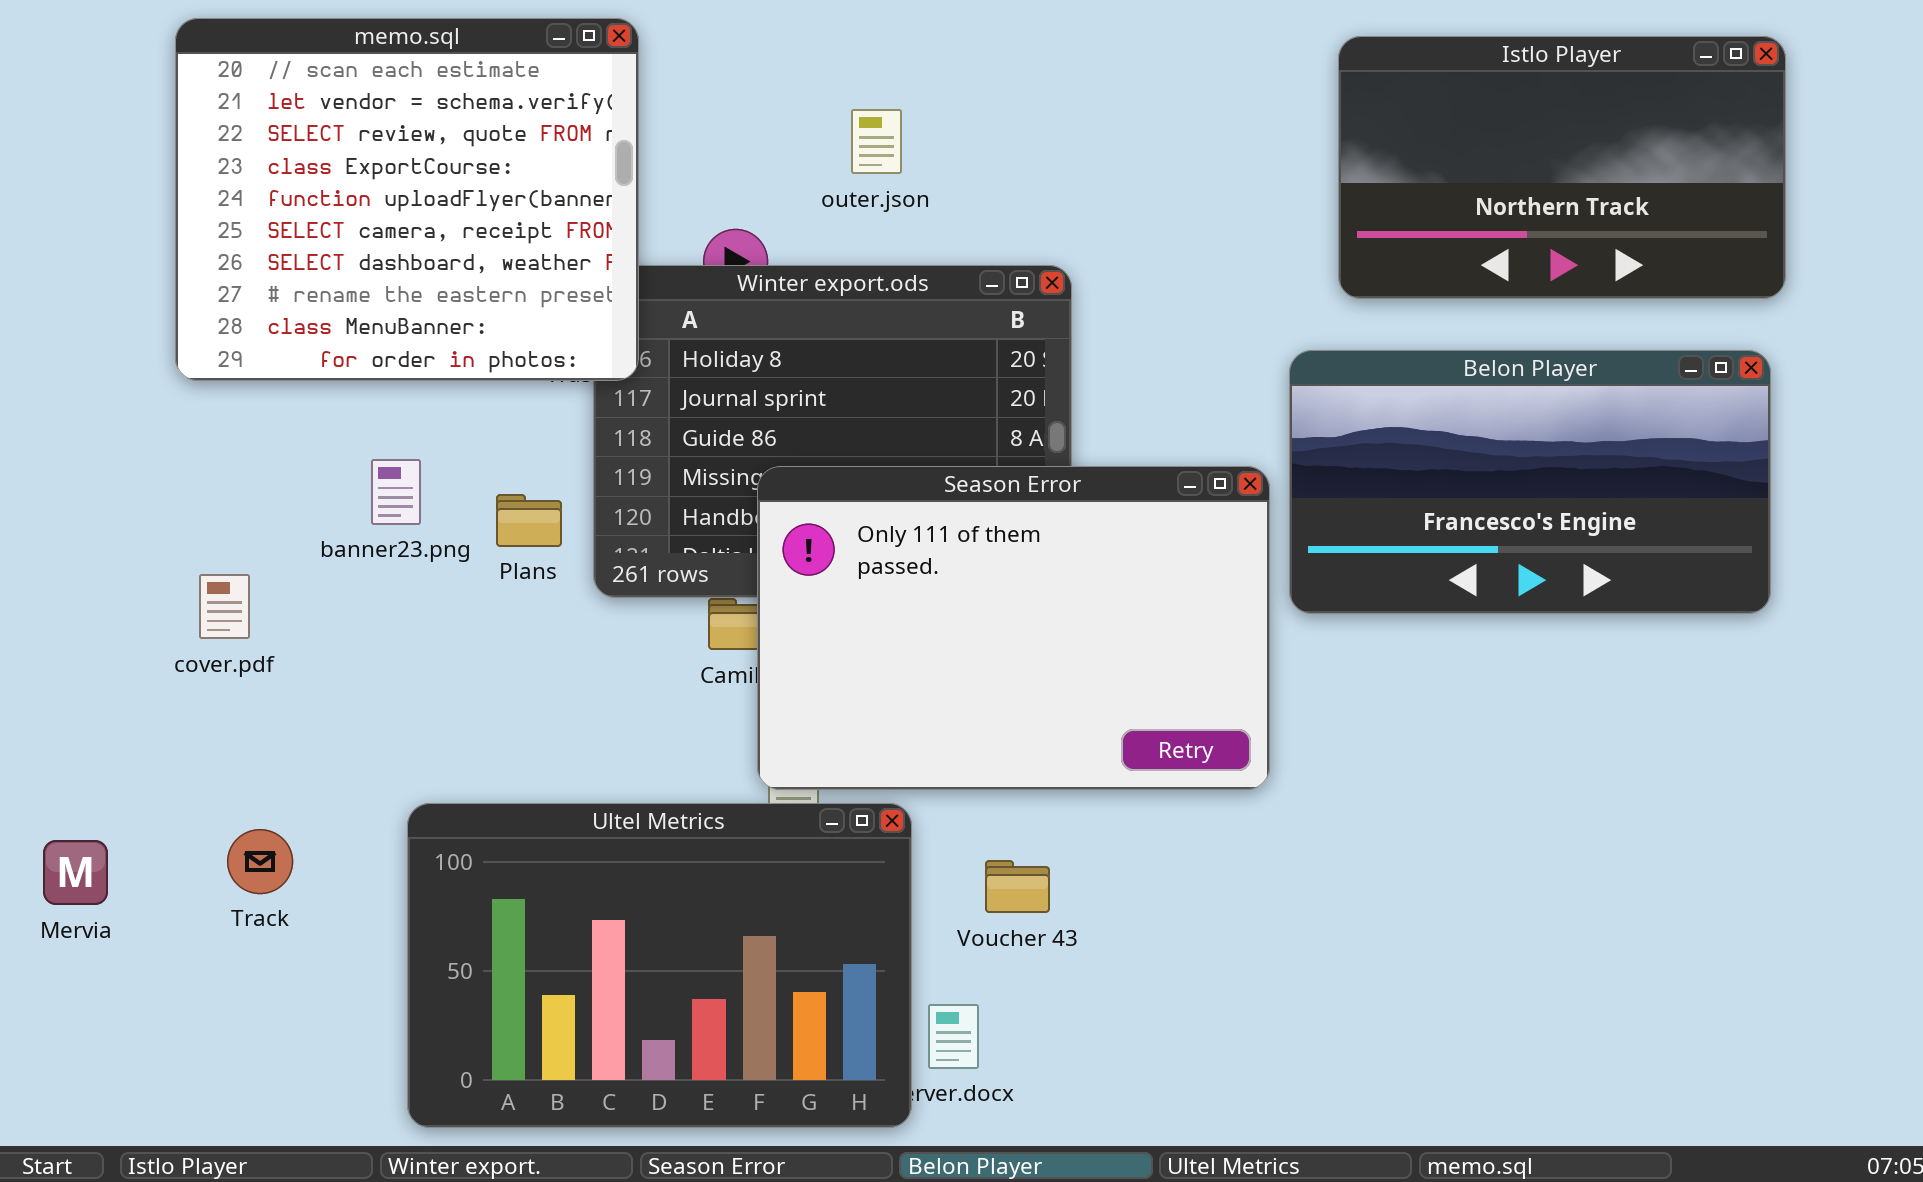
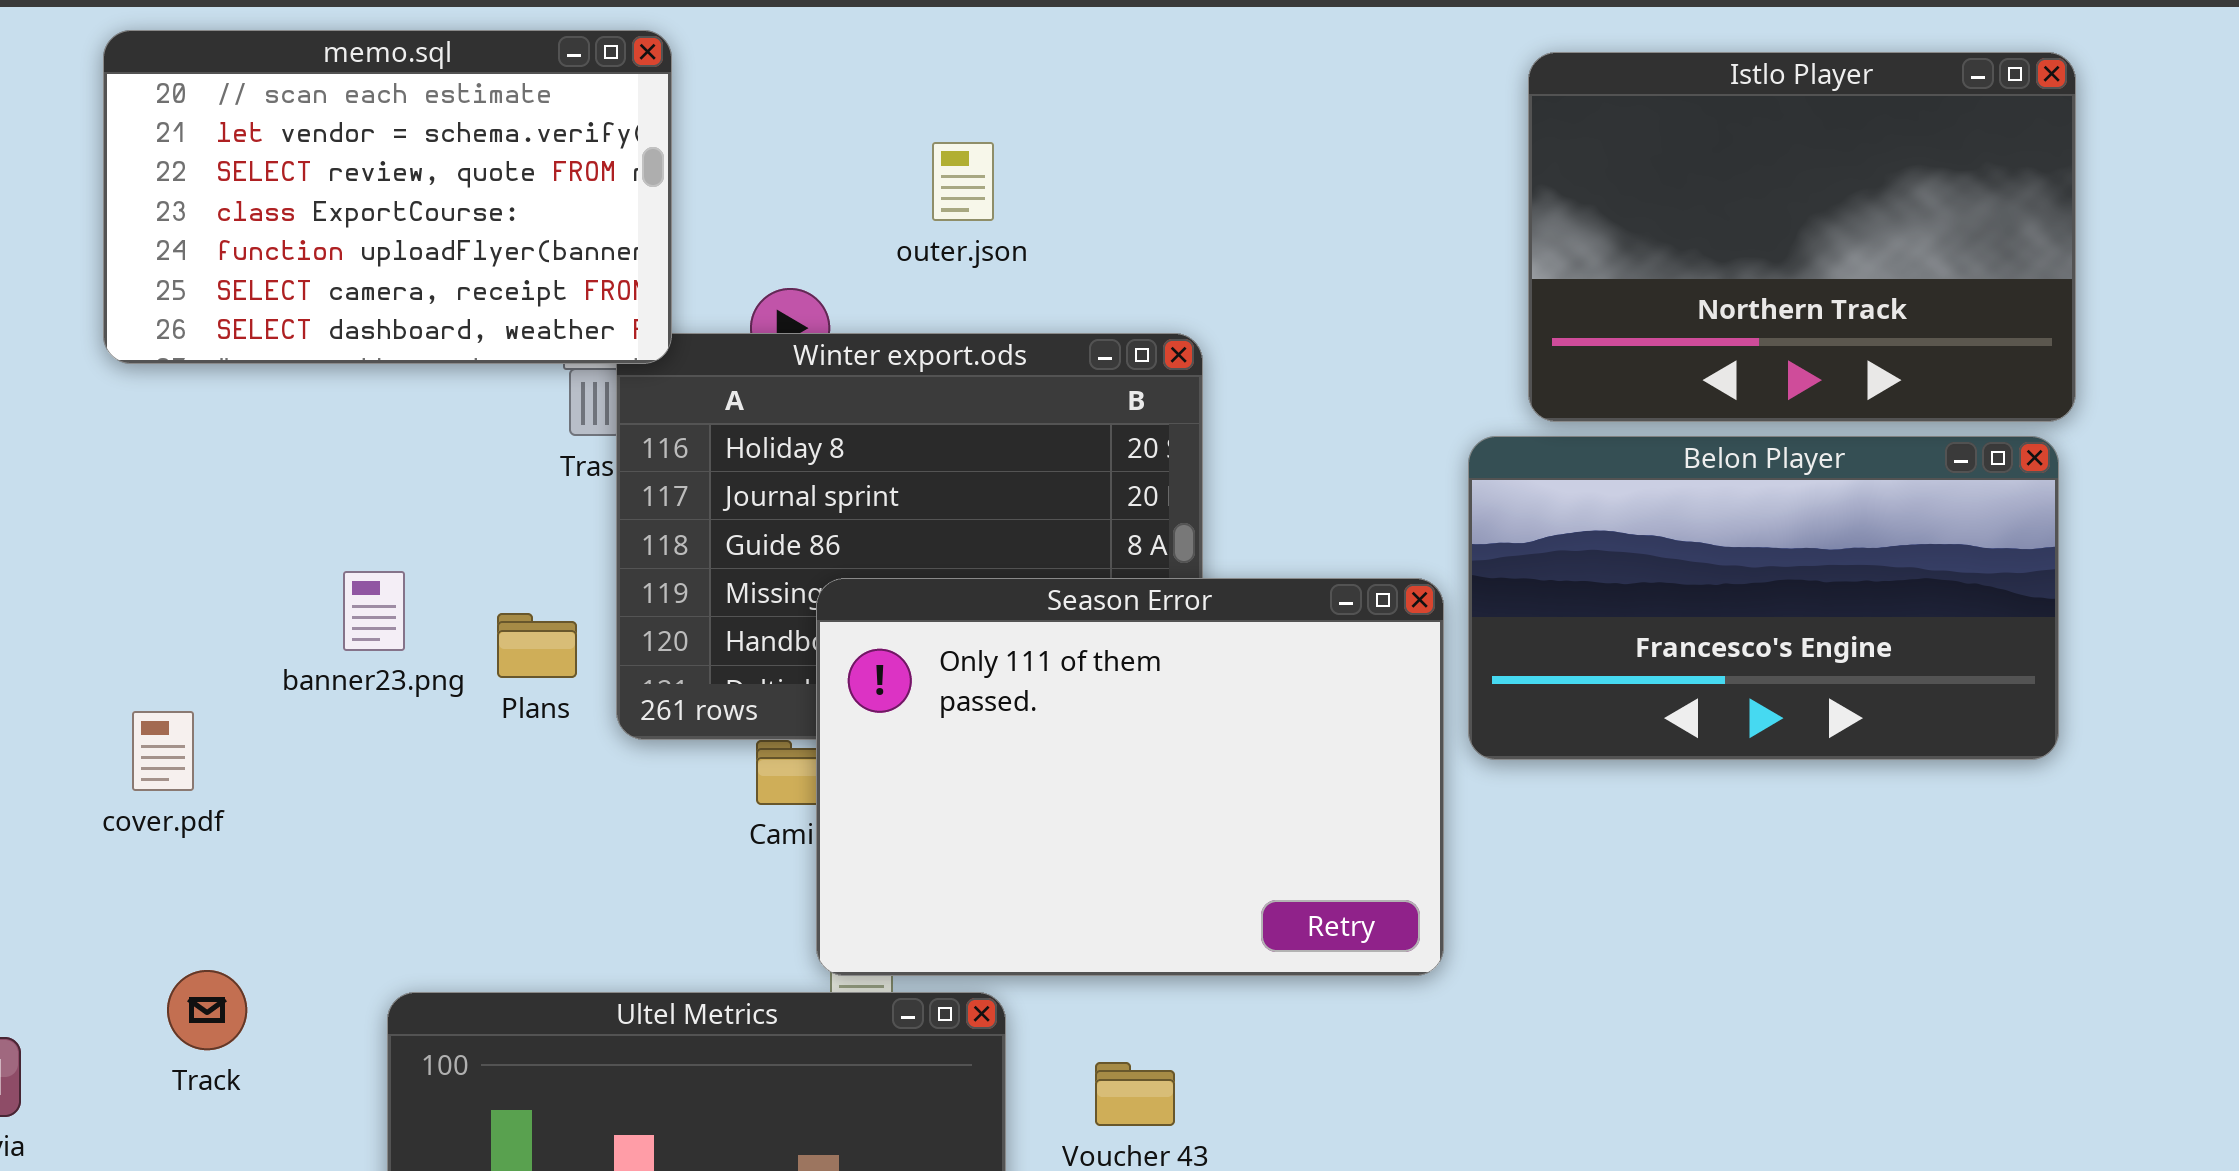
memo.sql: [175,18,639,381] -> [103,30,672,364], resized
Istlo Player: [1338,36,1786,299] -> [1528,52,2076,422], resized
Track: [227,829,293,894] -> [167,970,247,1050], moved

